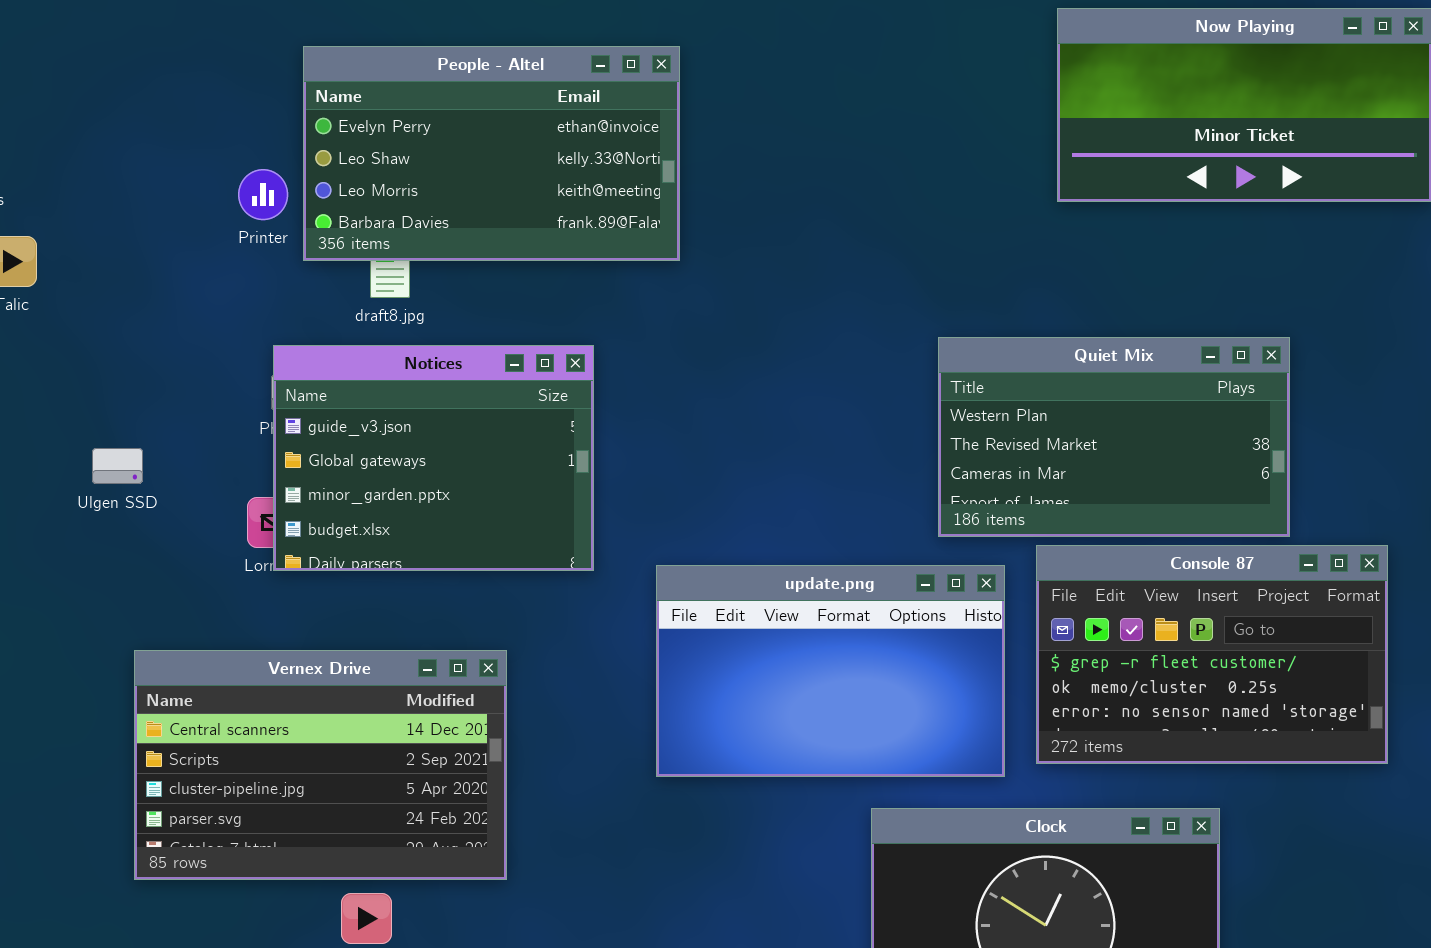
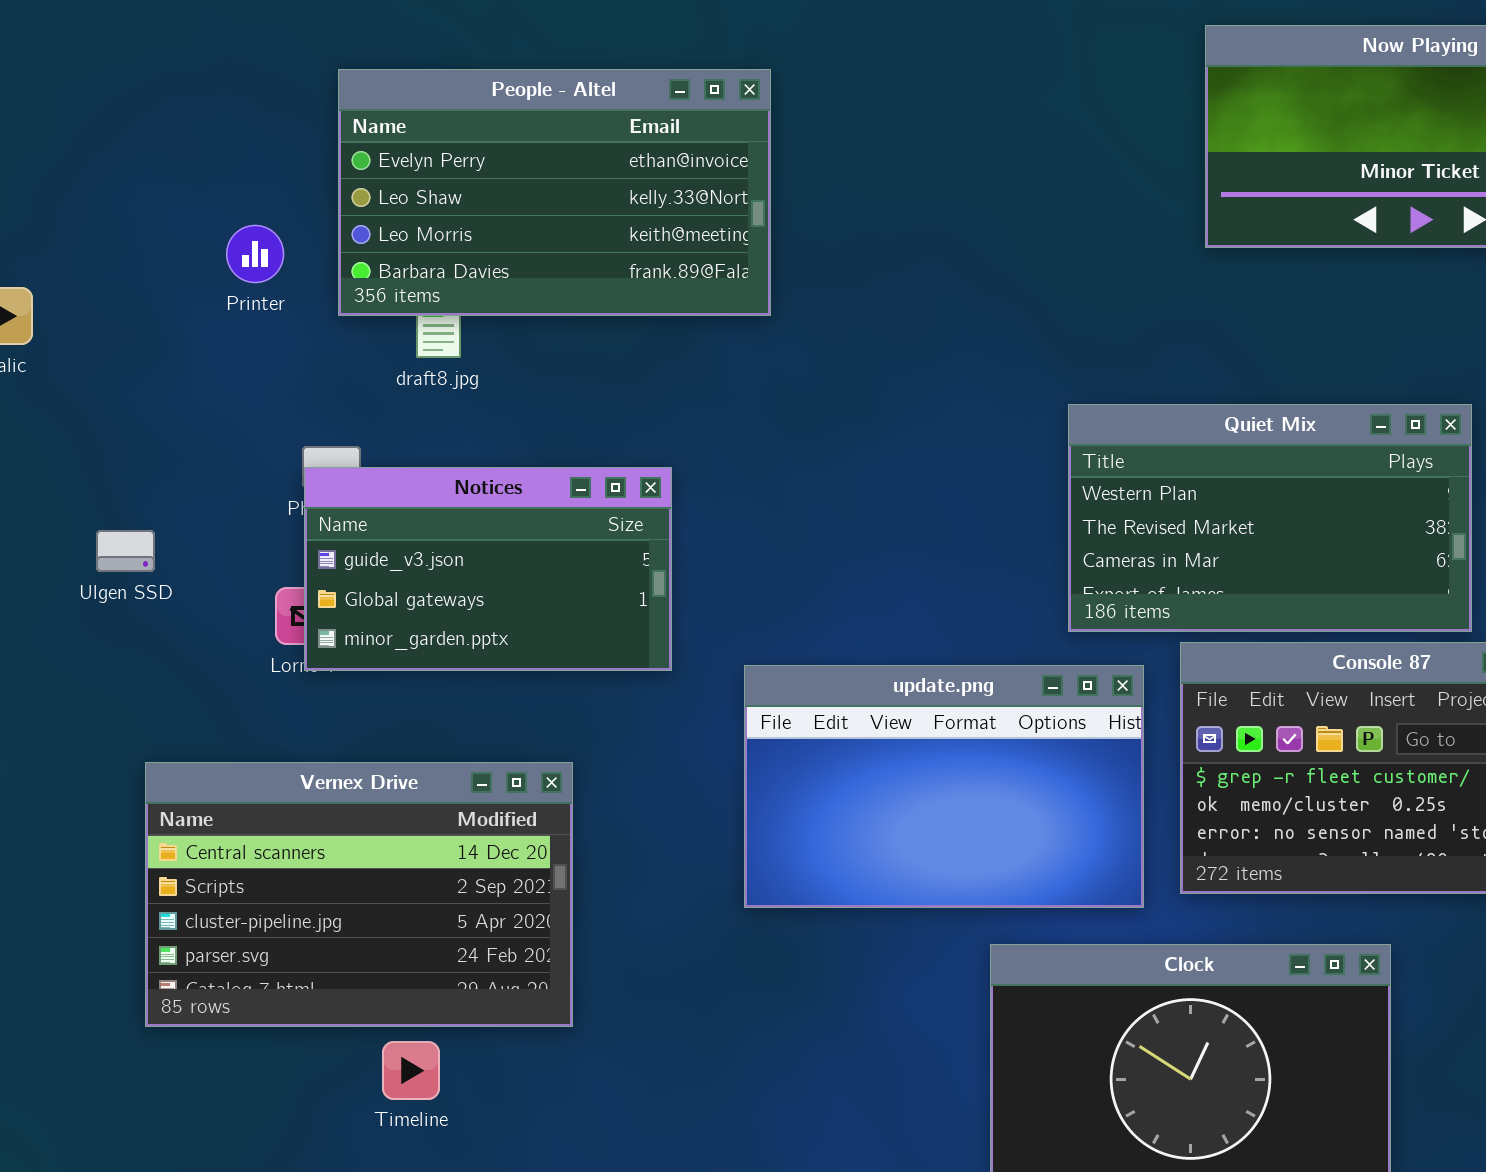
Printer: [238,169,288,220] -> [226,225,284,283], moved
Notices: [273,345,594,571] -> [304,467,672,671], resized

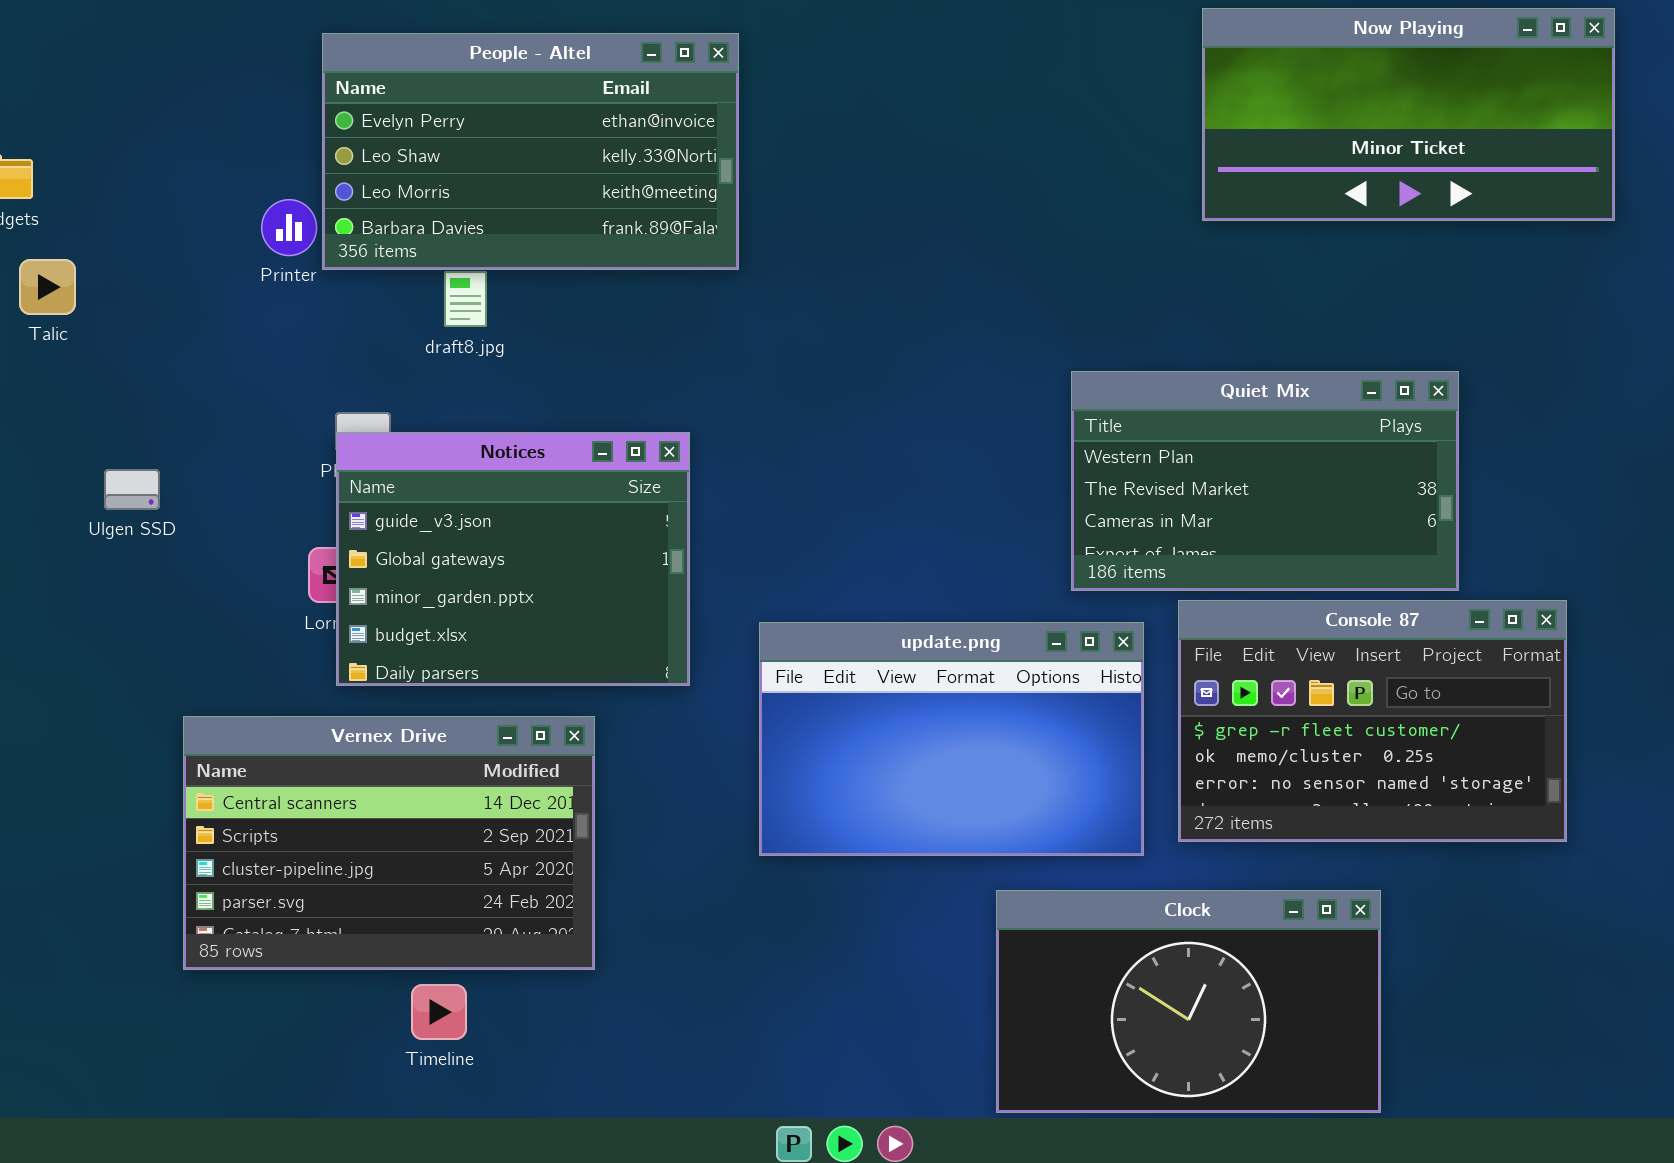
People - Altel: [338,69,771,316] -> [322,33,739,270], moved
Notices: [304,467,672,671] -> [336,432,690,686], resized
Ulgen SSD: [96,530,155,572] -> [104,469,160,510], moved

